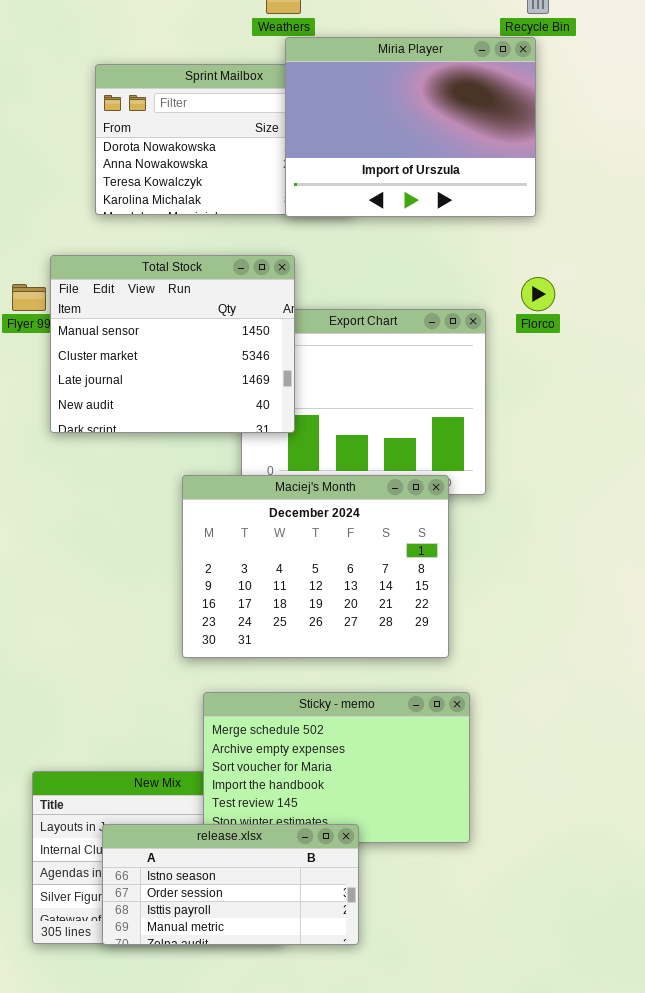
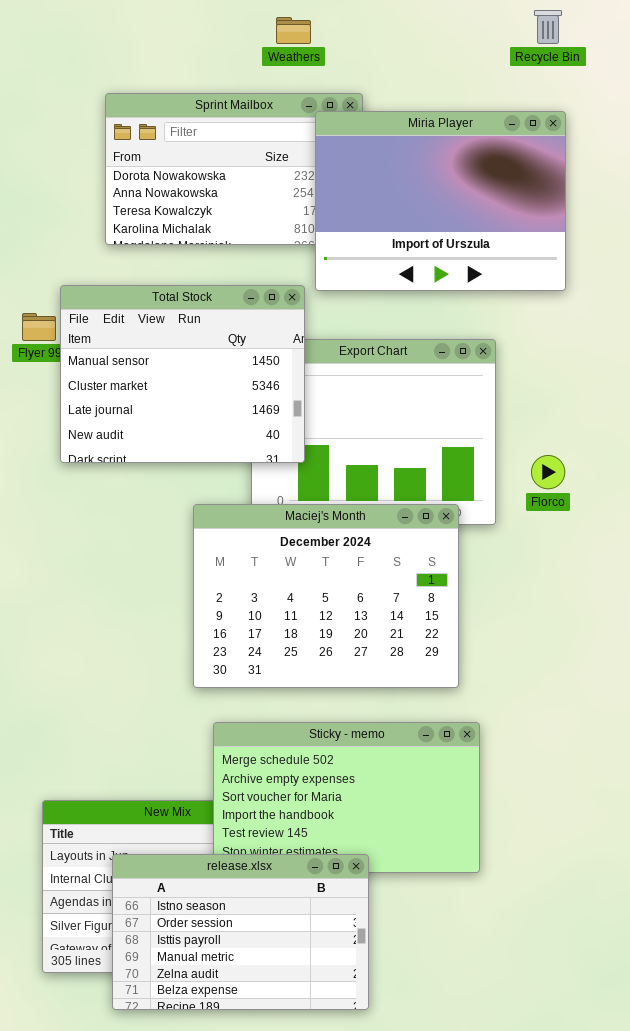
Miria Player: [285,37,536,217] -> [315,111,566,291], moved
Florco: [521,277,555,311] -> [531,455,565,489], moved
release.xlsx: [102,824,359,945] -> [112,854,369,1010], resized

